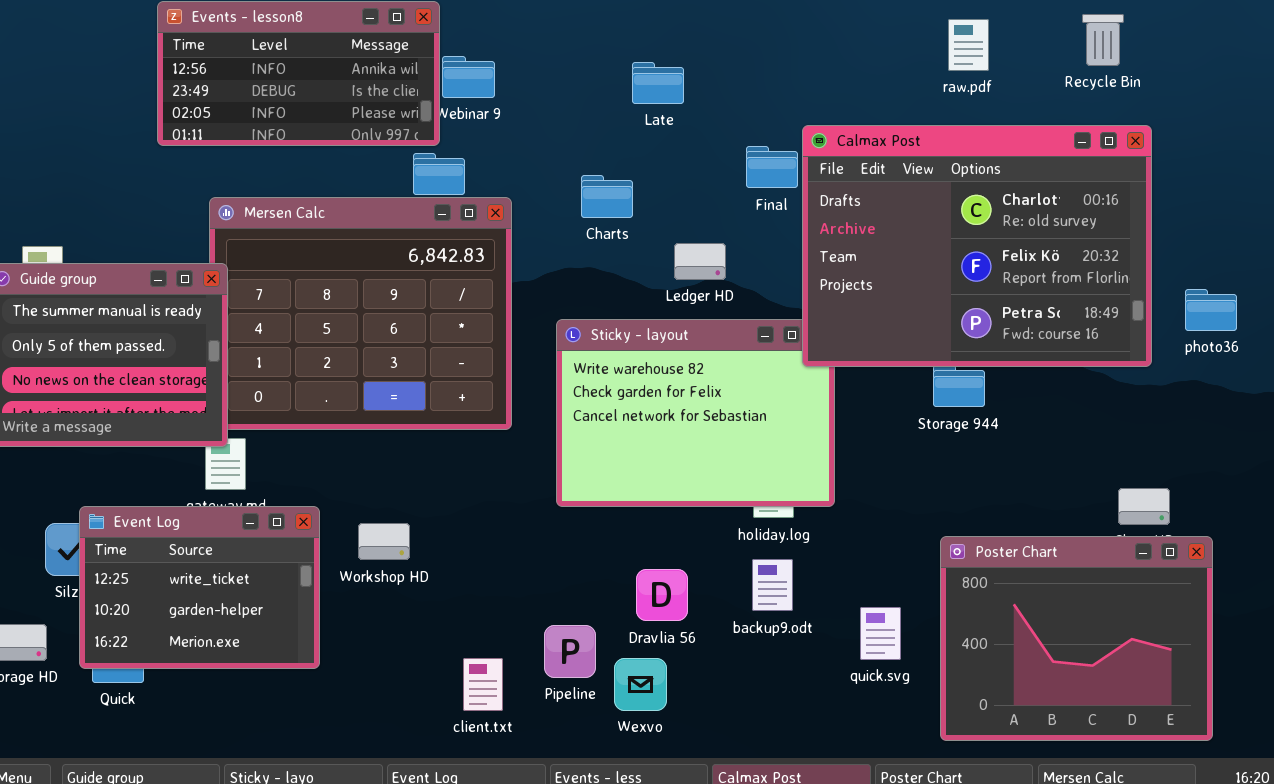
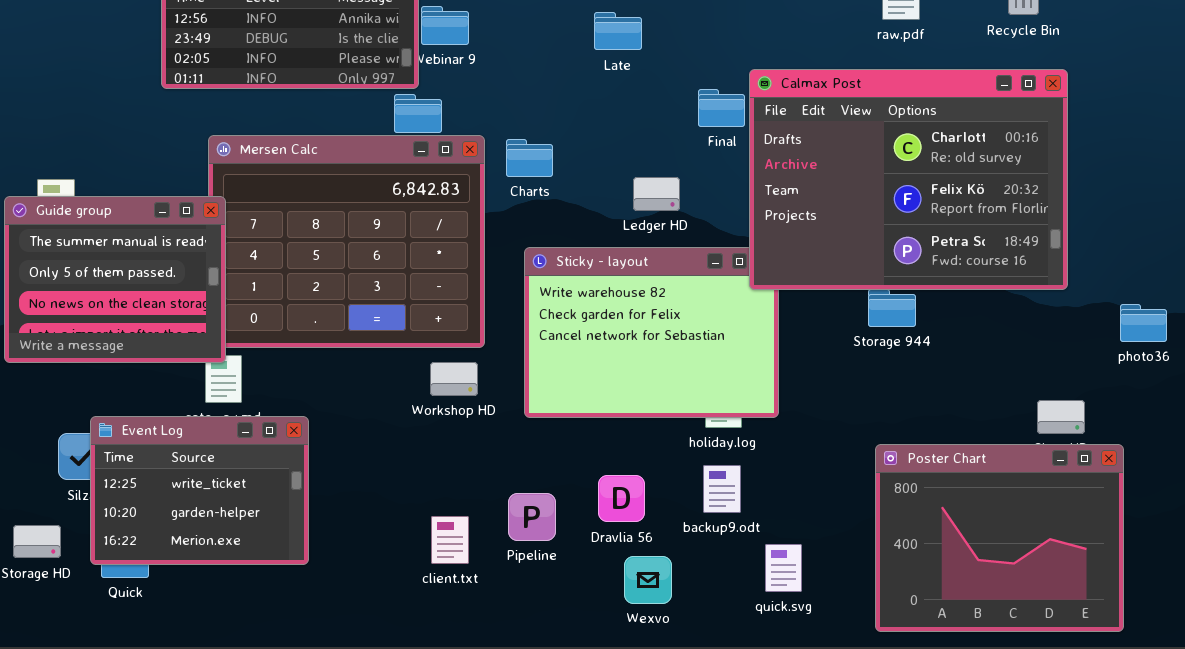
Charts: [581,175,633,218] -> [506,139,553,177], moved
photo36: [1185,289,1237,331] -> [1120,304,1167,342], moved
Workshop HD: [358,523,410,560] -> [430,362,478,396], moved
quick.svg: [860,607,901,660] -> [765,544,802,592], moved
Pipeline: [544,625,596,678] -> [508,493,556,541], moved
client.txt: [463,658,503,711] -> [431,516,469,564], moved
Wexvo: [614,658,667,711] -> [624,556,672,604], moved

